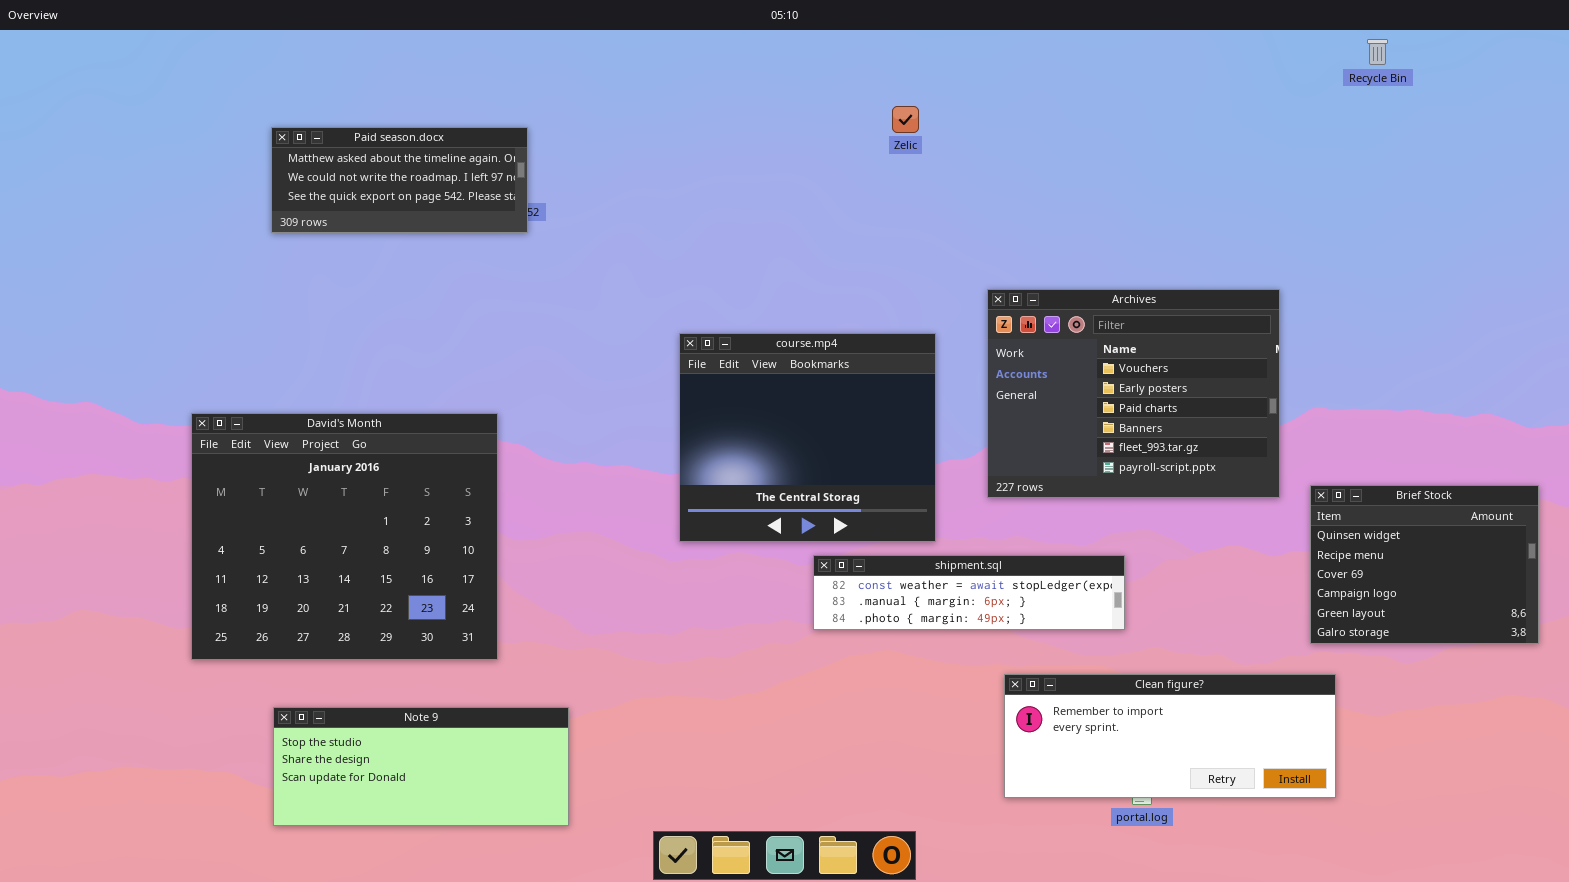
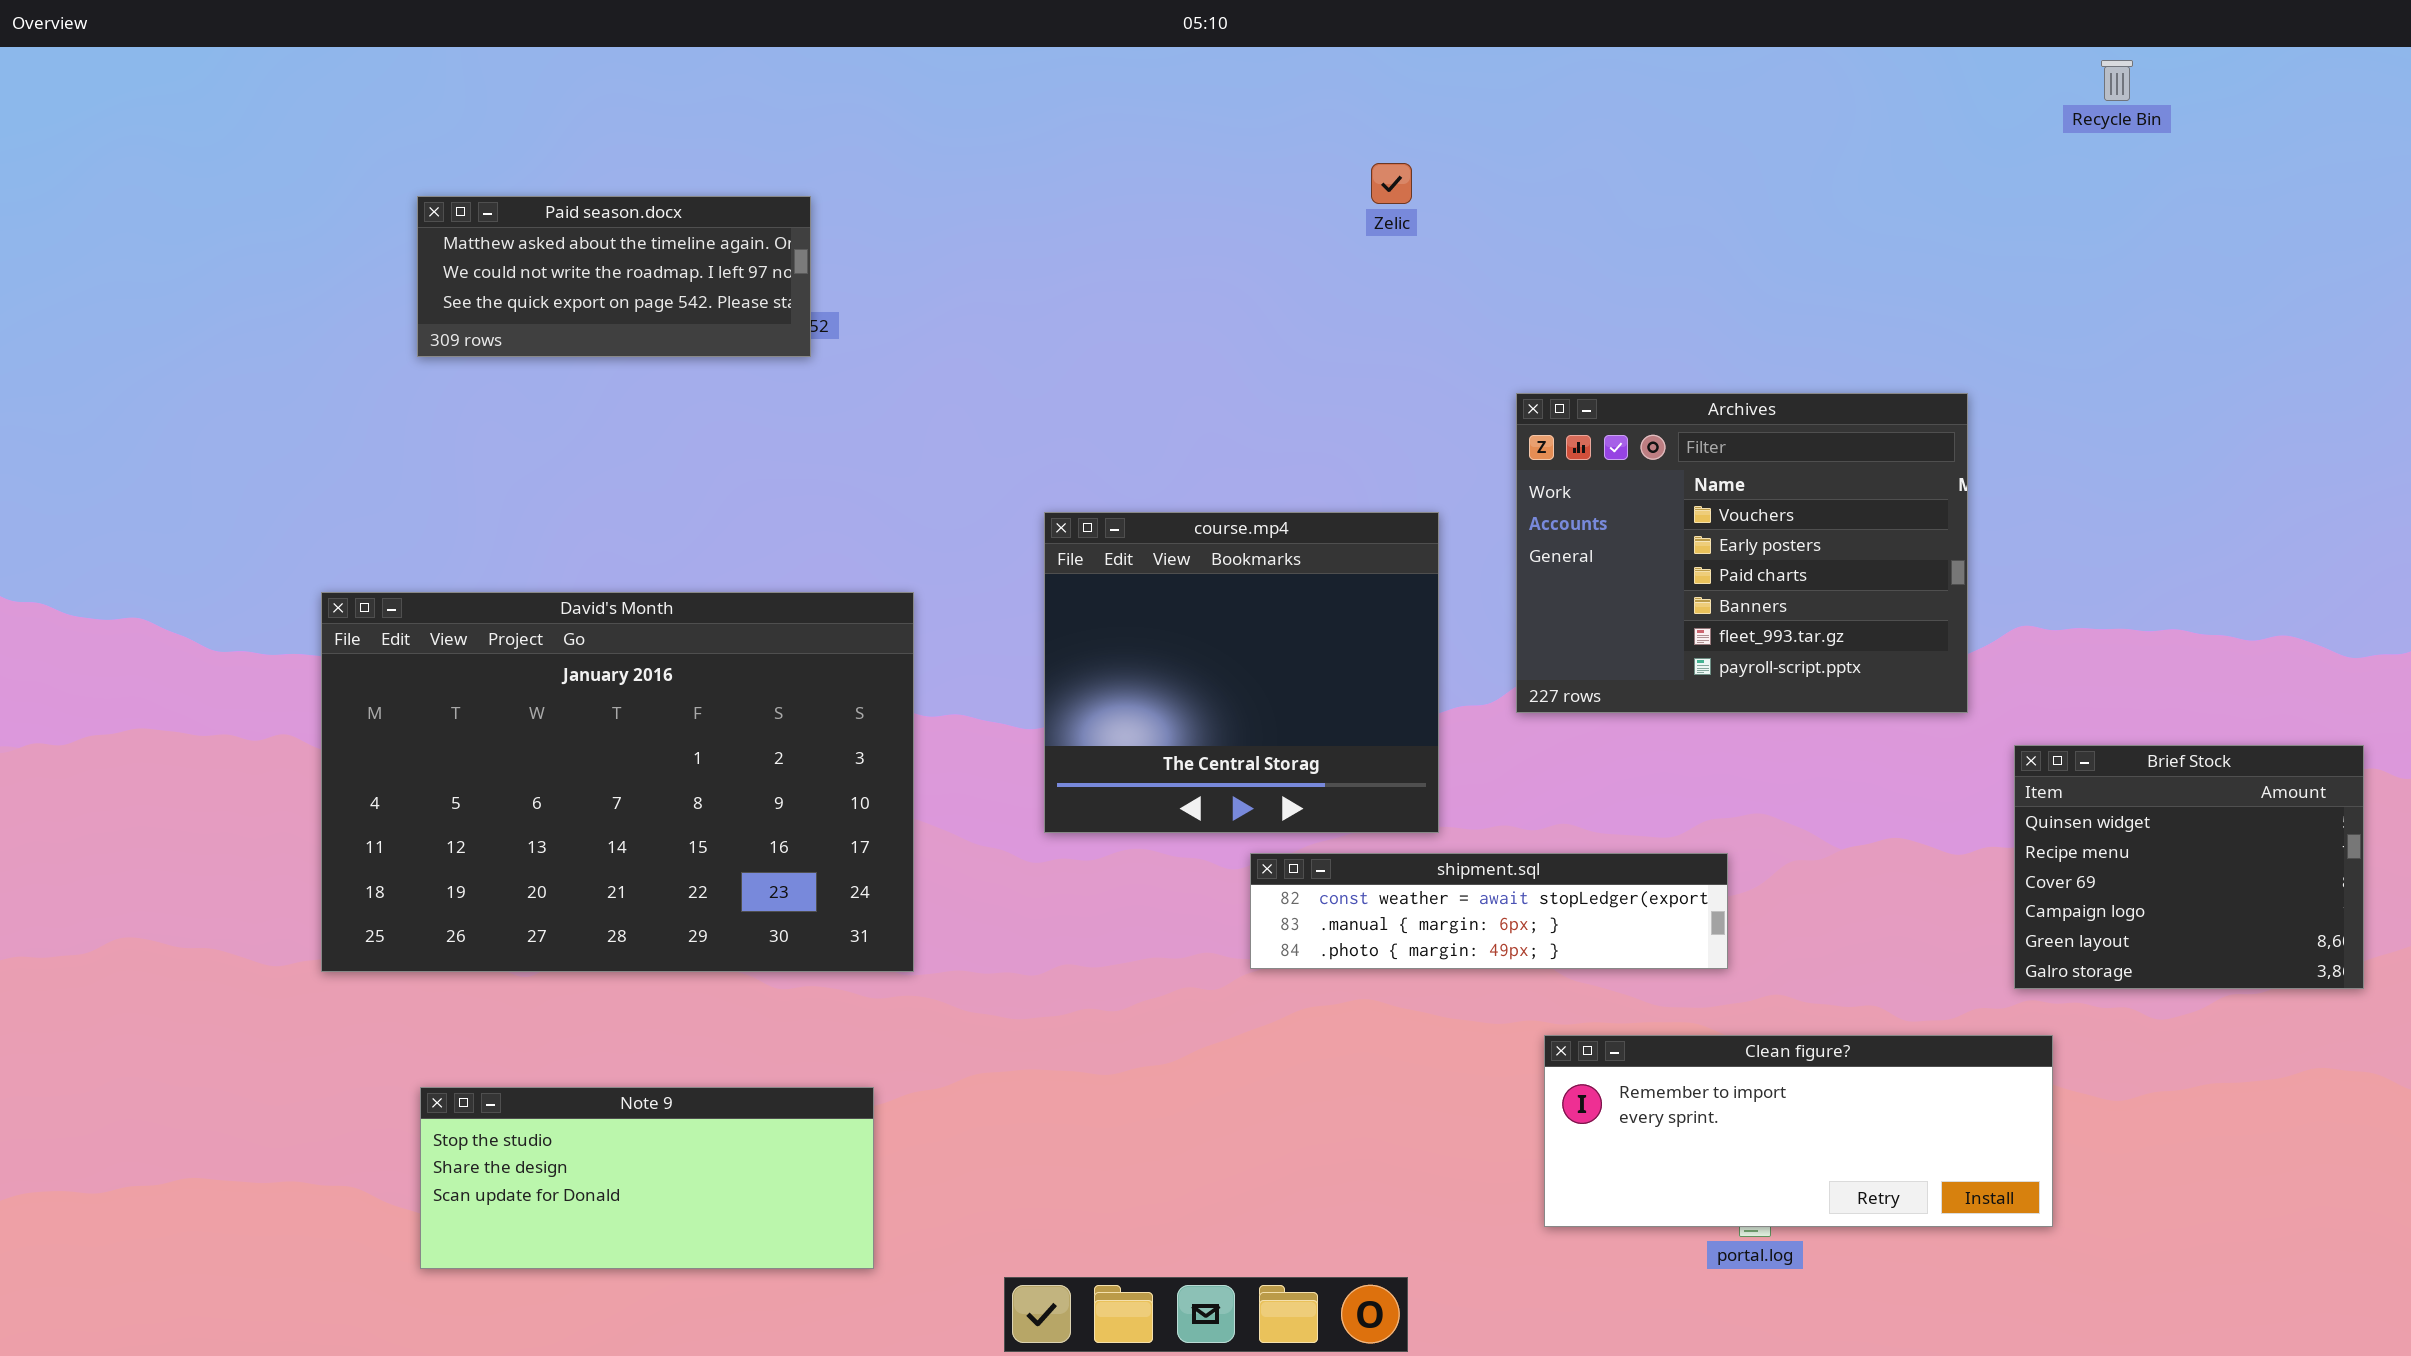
Archives: [987,289,1280,498] -> [1516,393,1968,713], moved
David's Month: [191,413,498,660] -> [321,592,914,972], moved, resized

